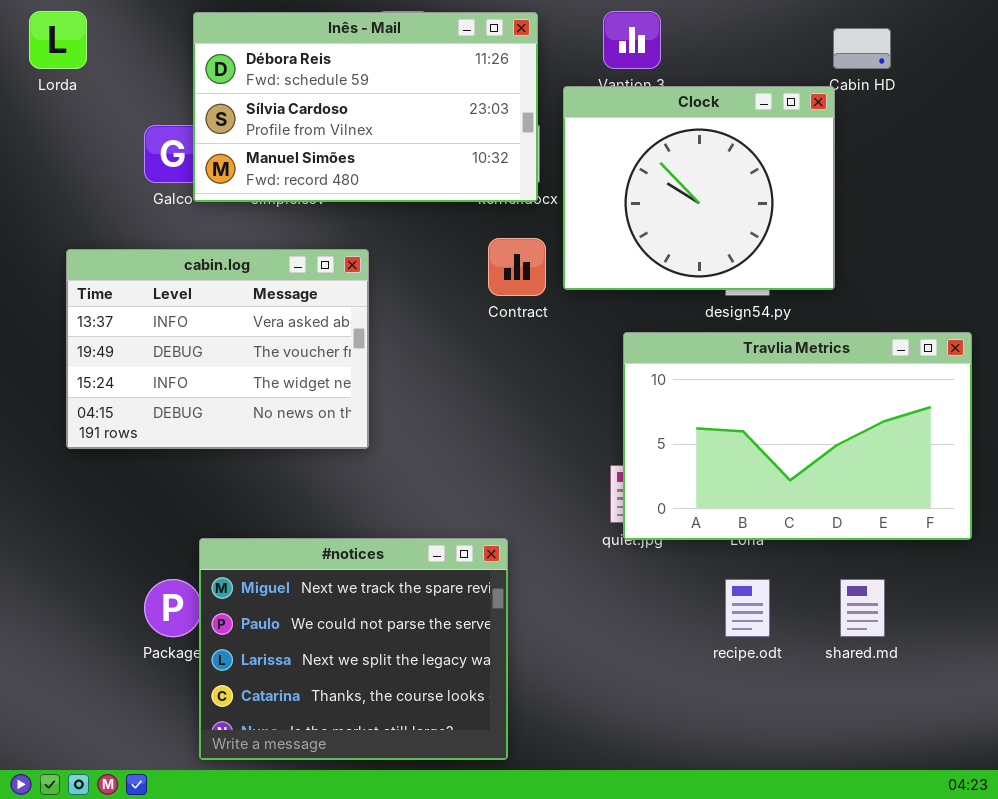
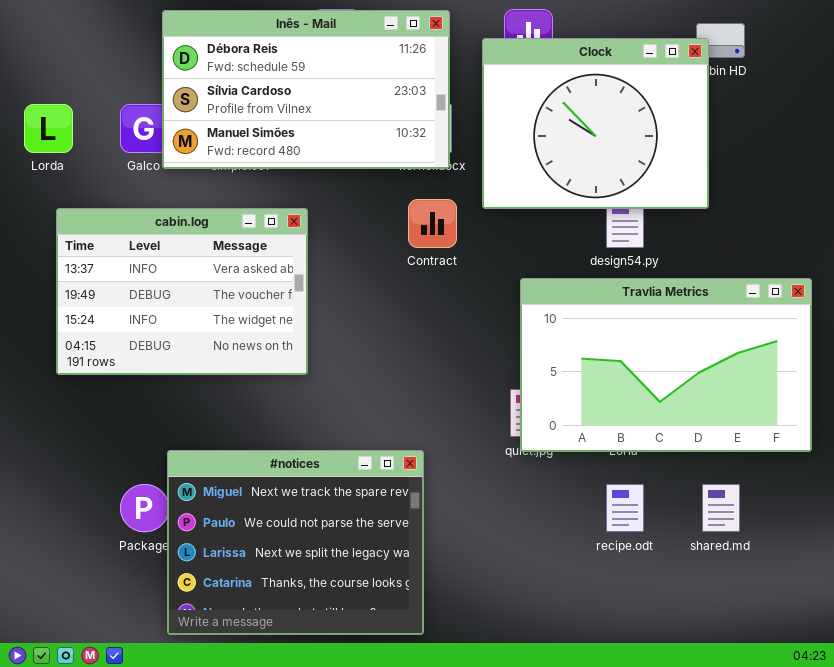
Lorda: [29,11,87,69] -> [24,104,73,153], moved
Clock: [563,86,835,290] -> [482,38,709,209], moved

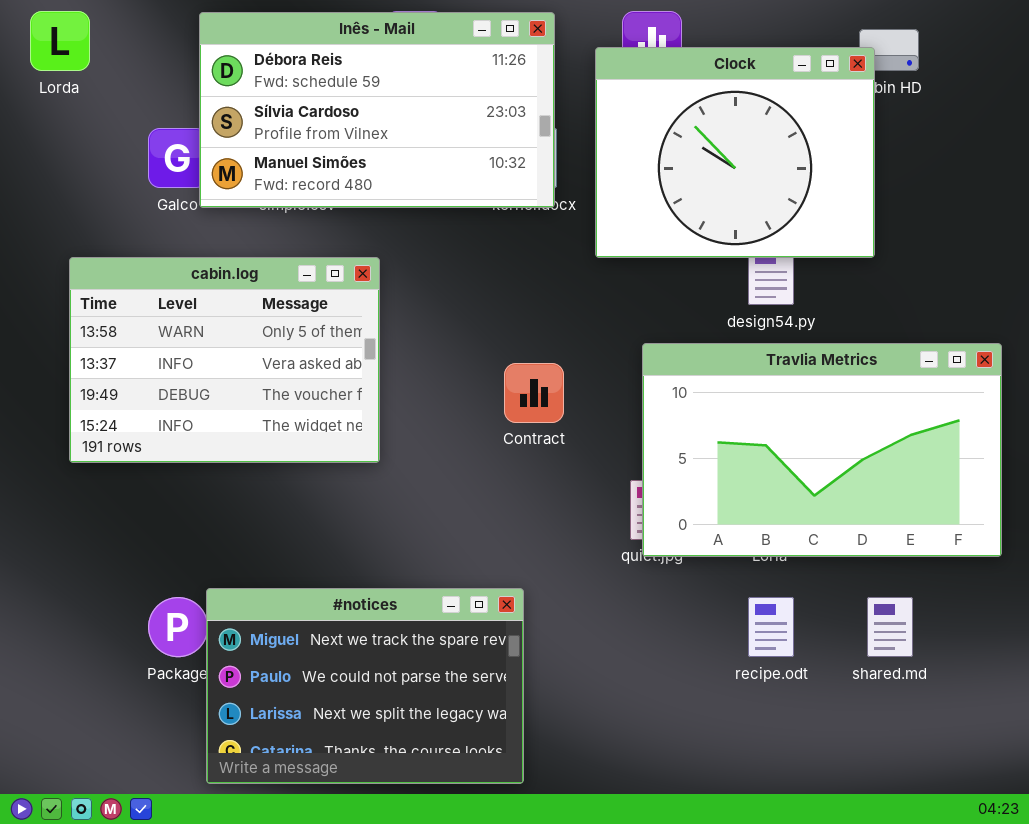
Lorda: [24,104,73,153] -> [30,11,90,71], moved
Contract: [408,199,457,248] -> [504,363,564,423], moved
cabin.log: [56,208,308,375] -> [69,257,380,463], scrolled up 1 row
#notices: [167,450,424,635] -> [206,588,524,784], resized

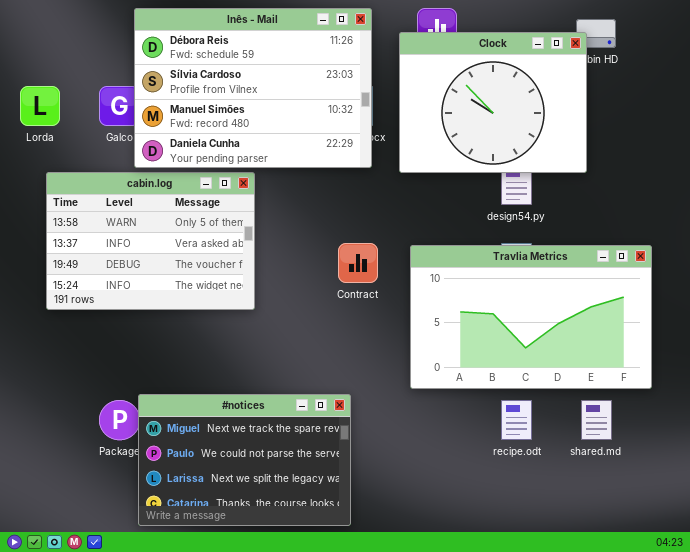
Lorda: [30,11,90,71] -> [20,86,60,126], moved
Inês - Mail: [199,12,555,208] -> [134,8,372,168], resized
Travlia Metrics: [642,343,1002,557] -> [410,245,652,389], moved

